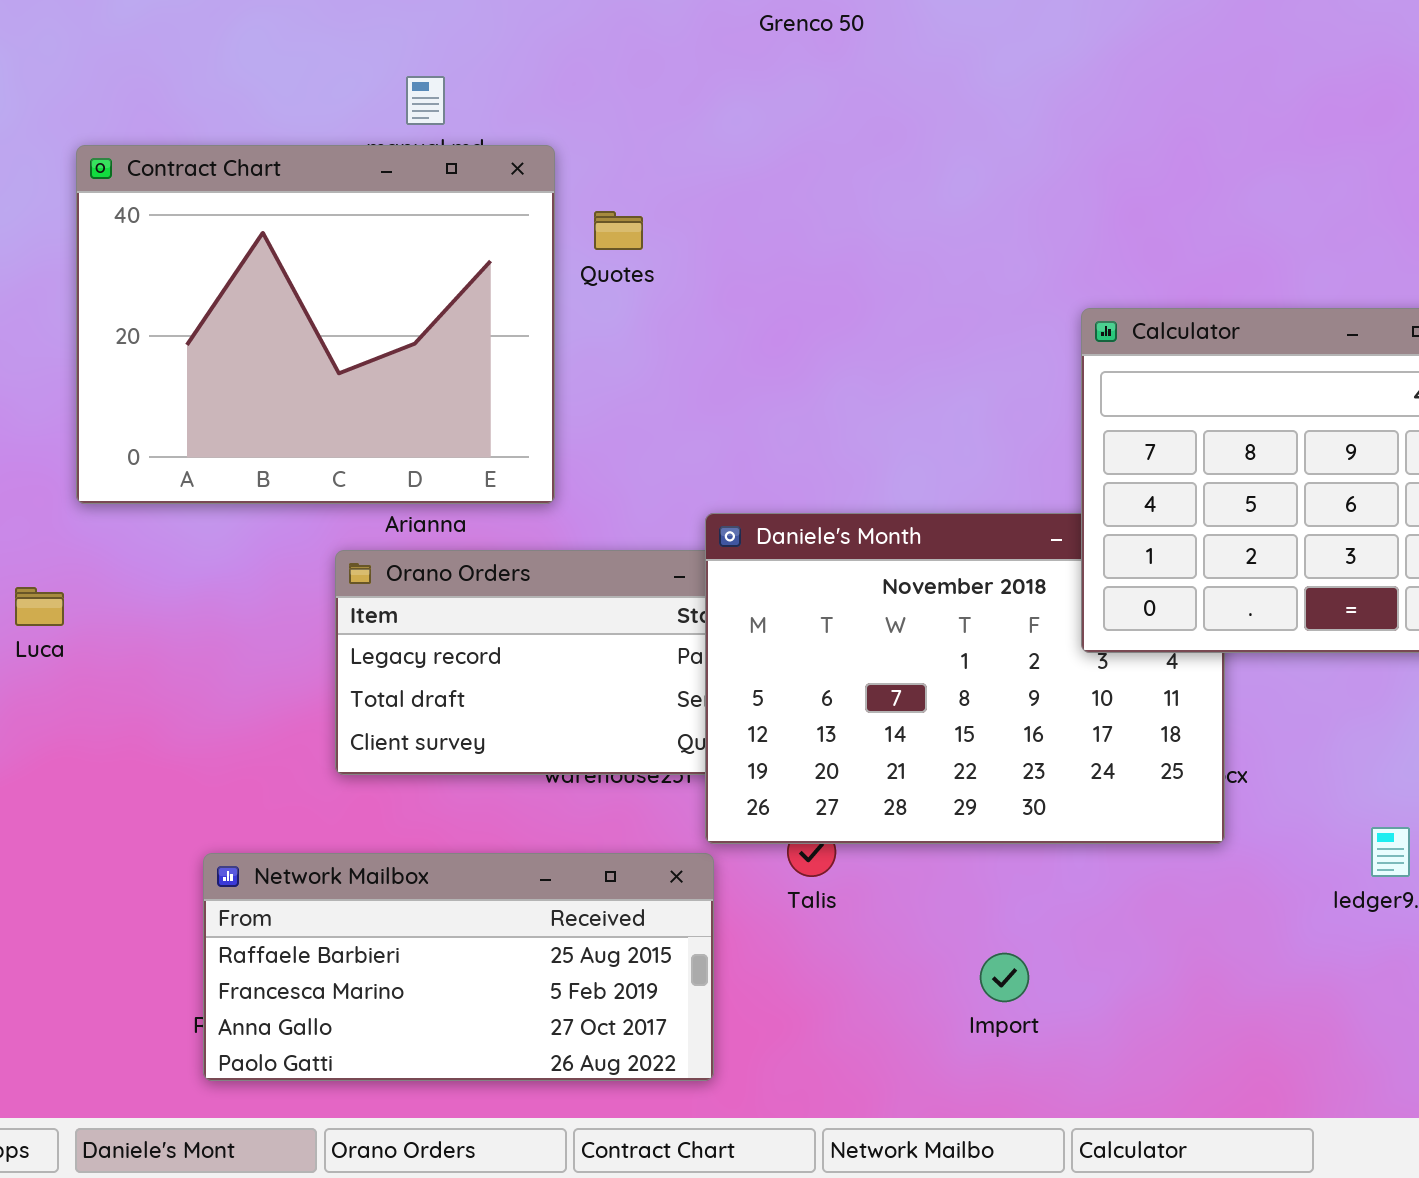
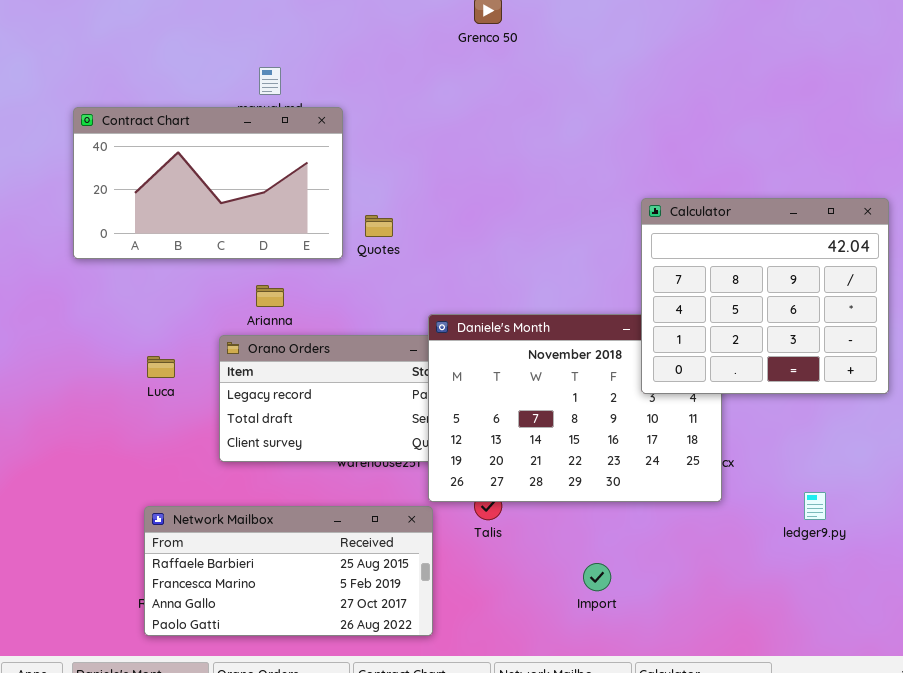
Contract Chart: [76,145,555,504] -> [73,107,343,259], resized
Quotes: [594,211,643,250] -> [365,215,393,237], moved
Luca: [15,587,64,626] -> [147,356,175,378], moved

